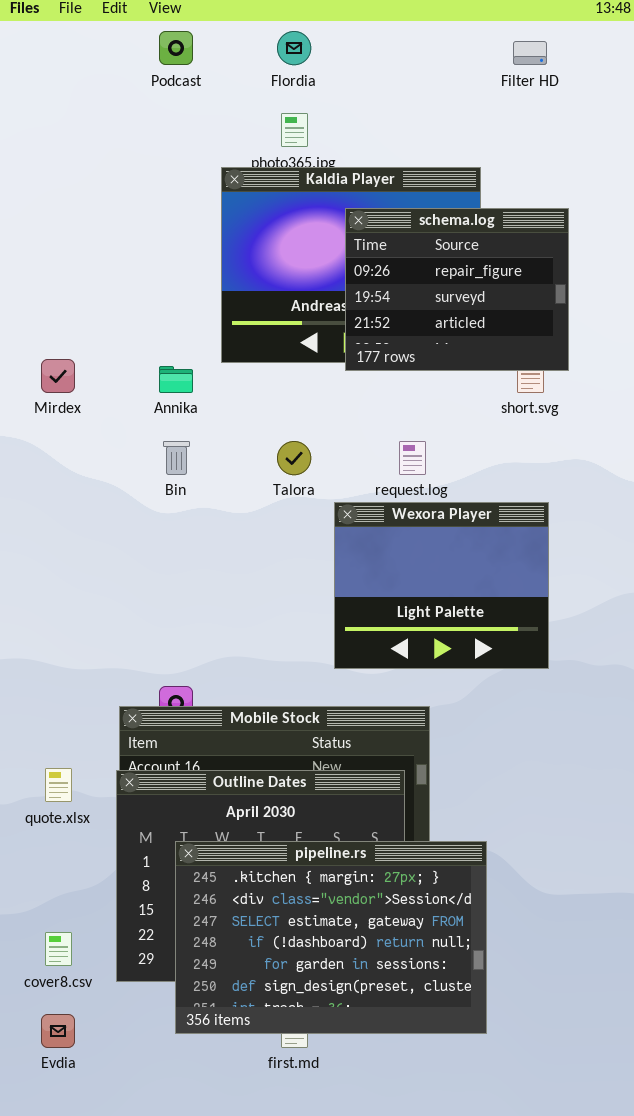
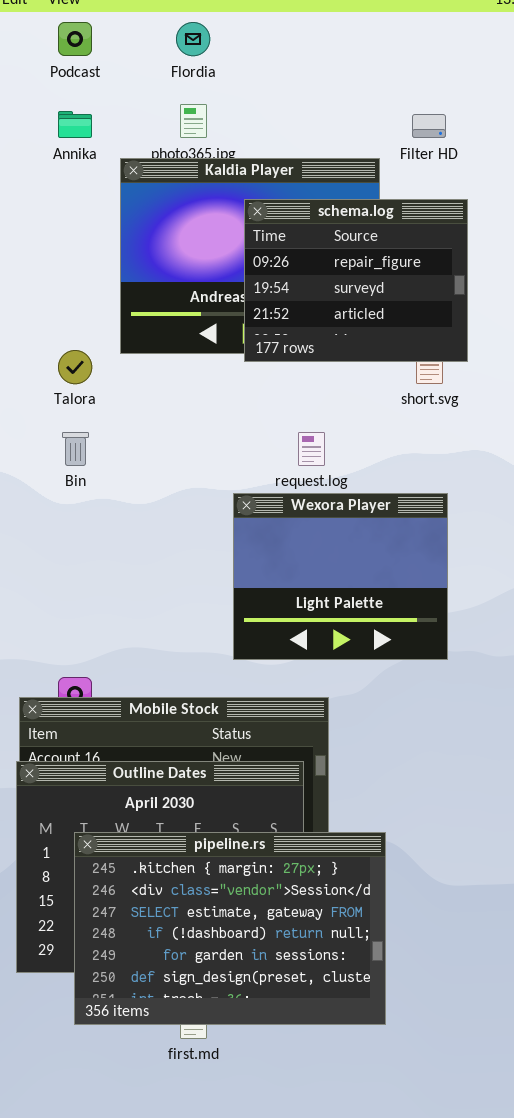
Filter HD: [513,41,547,65] -> [412,114,446,138], moved
Annika: [159,366,193,393] -> [58,111,92,138], moved
Talora: [277,441,311,475] -> [58,350,92,384], moved

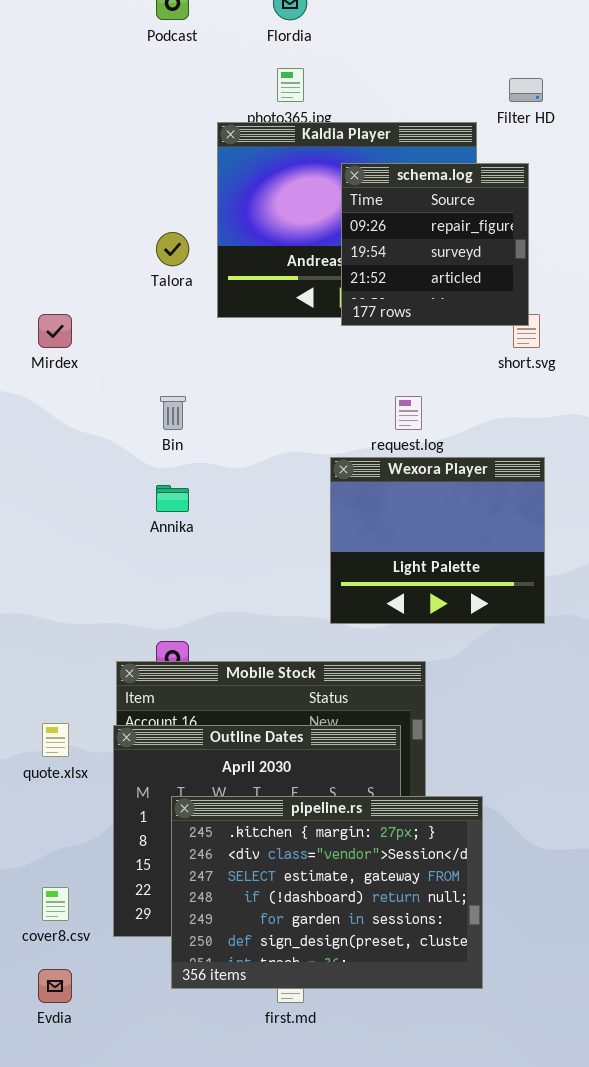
Annika: [58,111,92,138] -> [156,485,189,512], moved
schema.log: [244,199,468,362] -> [341,163,529,326], resized
Talora: [58,350,92,384] -> [156,232,189,266], moved

